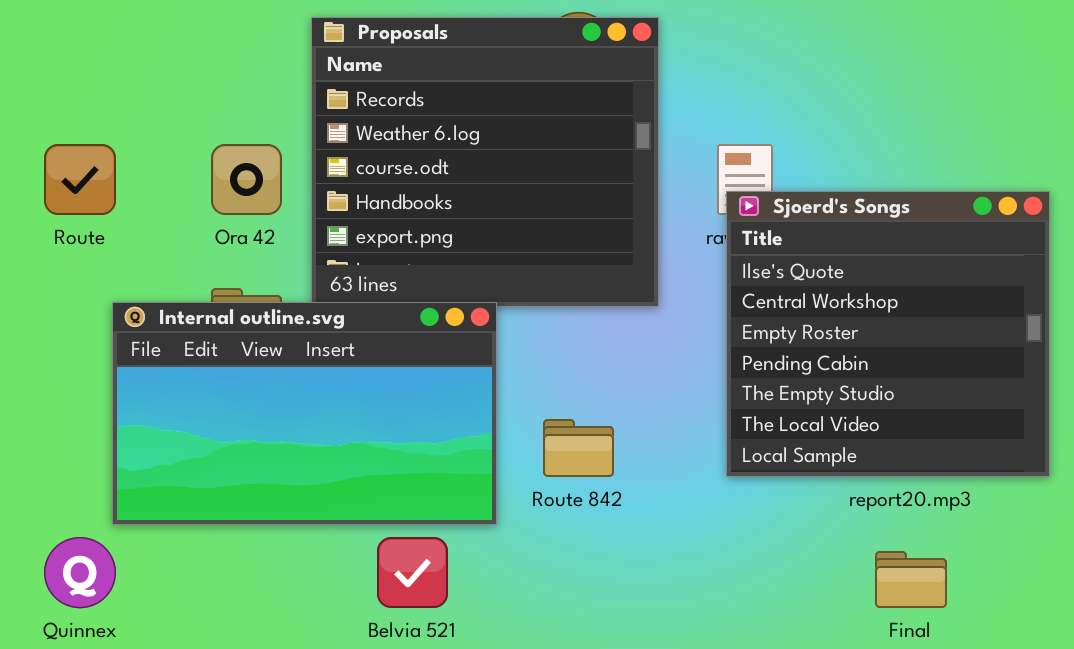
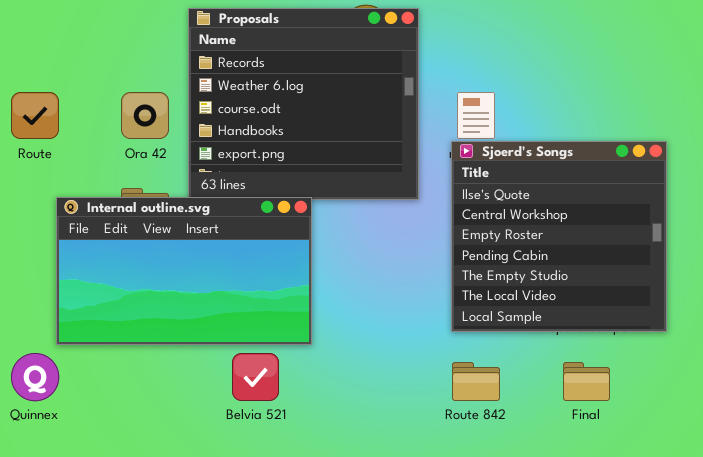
Sjoerd's Songs: [726,191,1050,477] -> [451,141,667,332], moved
Route 842: [543,419,614,477] -> [452,362,500,401], moved

